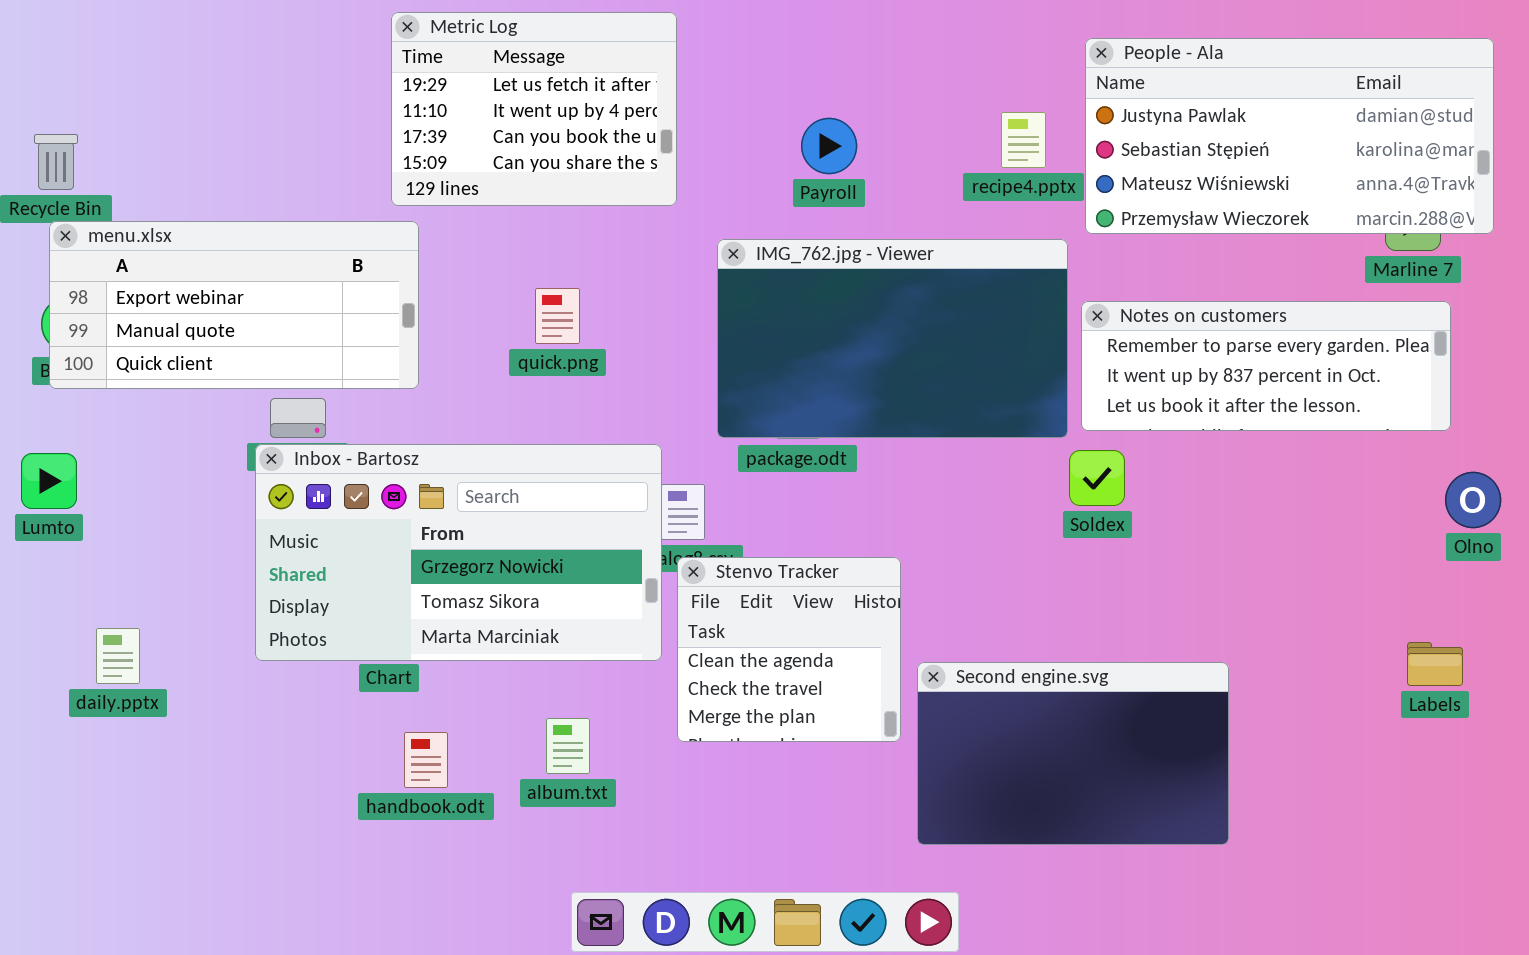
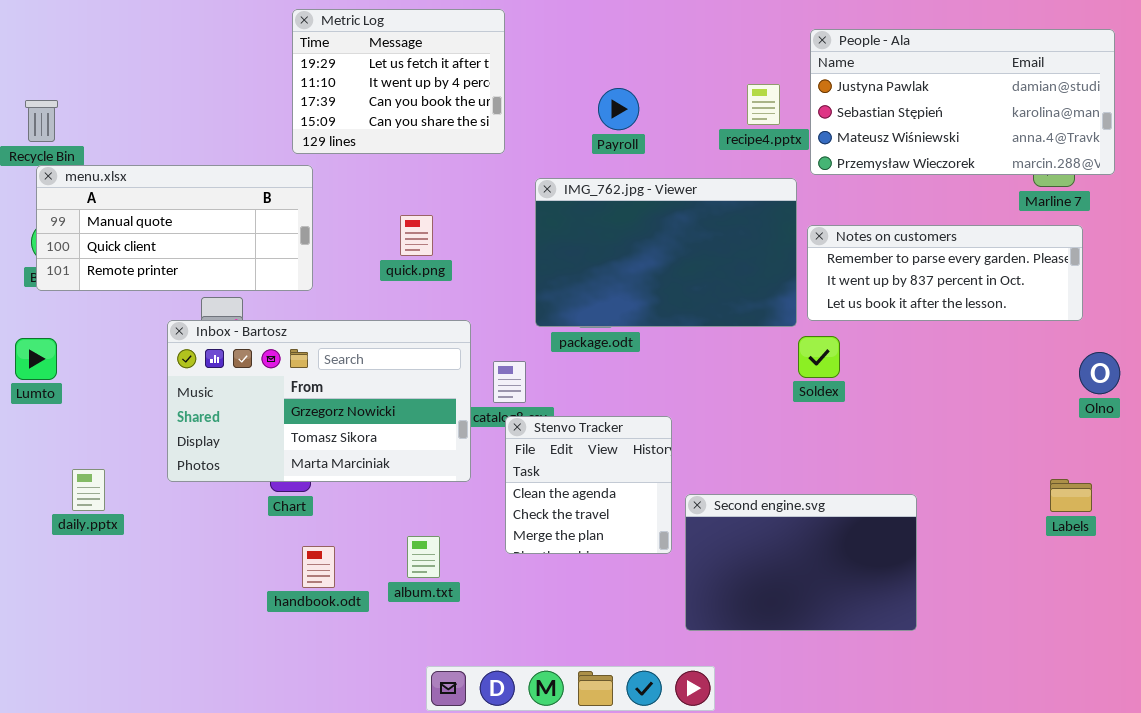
menu.xlsx: [49,221,419,389] -> [36,165,313,291], scrolled down 1 row
Inbox - Bartosz: [255,444,662,661] -> [167,320,471,482], moved

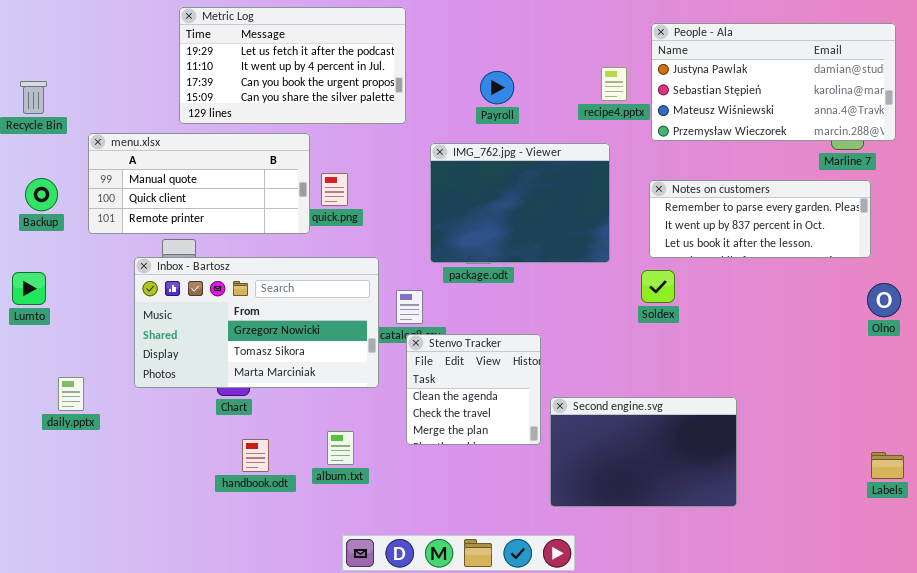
Metric Log: [292,9,505,154] -> [179,7,406,124], resized
menu.xlsx: [36,165,313,291] -> [88,133,310,234], moved
IMG_762.jpg - Viewer: [535,178,797,327] -> [430,143,610,263], resized
Labels: [1050,479,1092,512] -> [871,452,904,479], moved

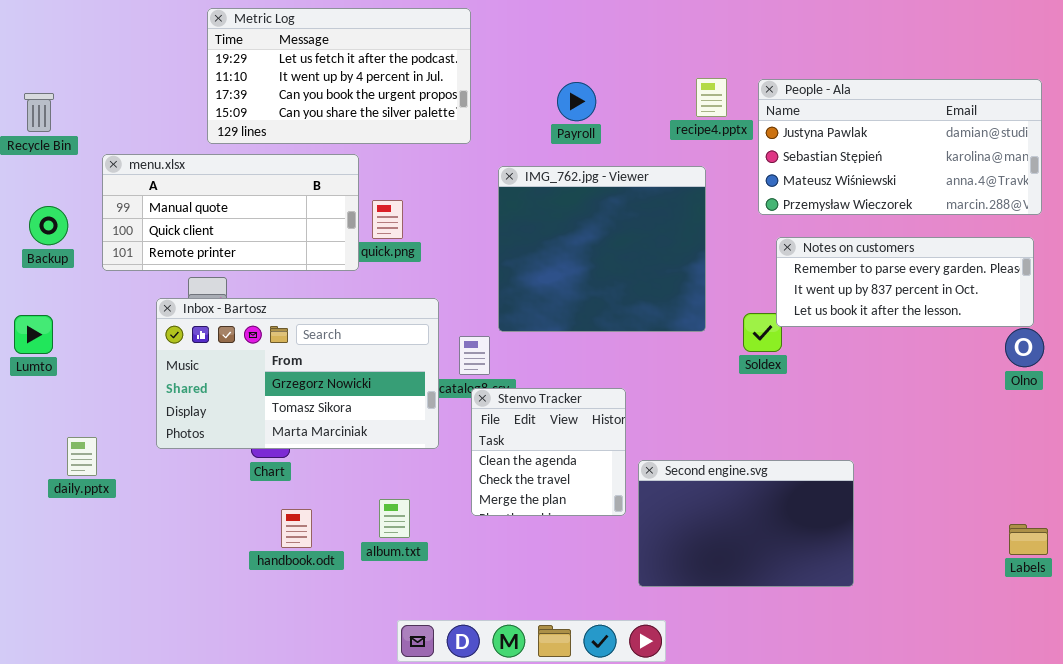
People - Ala: [651,23,896,141] -> [758,79,1042,215], moved
IMG_762.jpg - Viewer: [430,143,610,263] -> [498,166,706,332], resized
Notes on customers: [649,180,871,258] -> [776,237,1034,327], moved

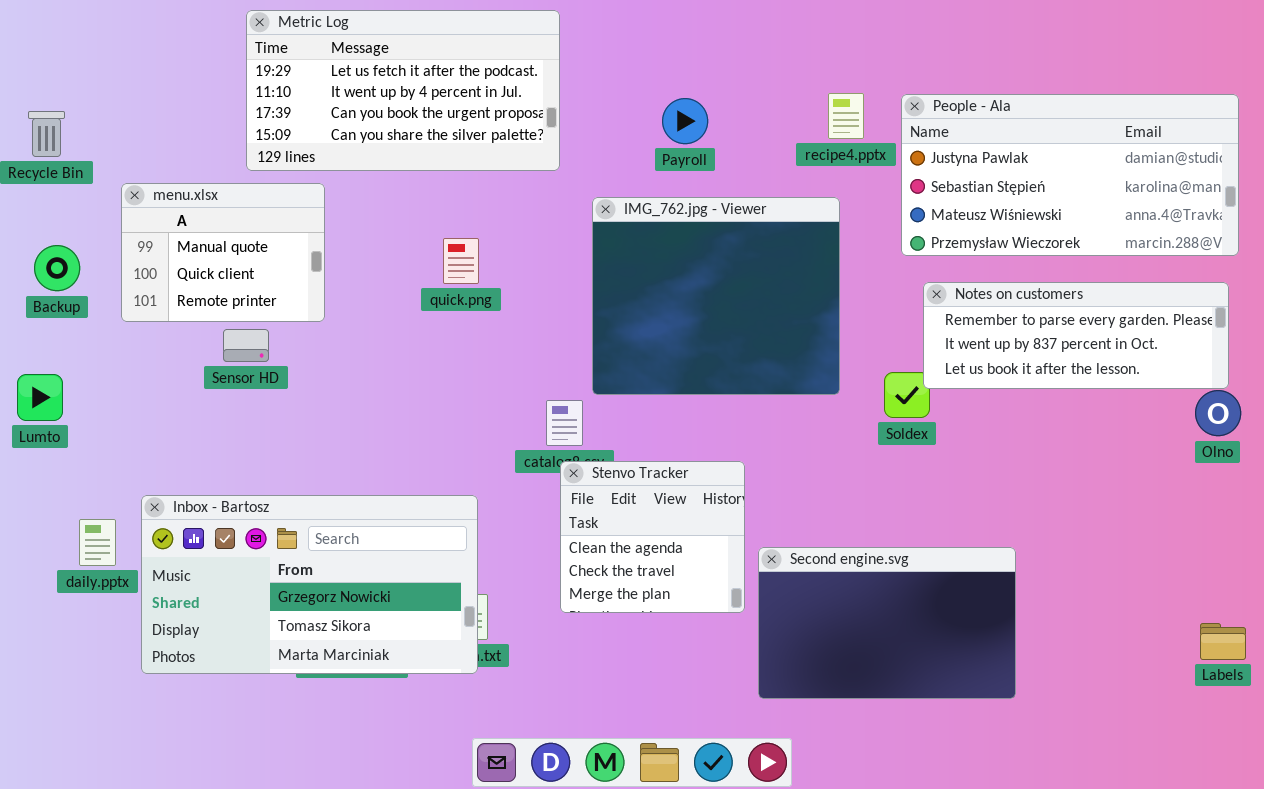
menu.xlsx: [102,154,359,271] -> [121,183,325,322], resized
Inbox - Bartosz: [156,298,439,449] -> [141,495,478,674], moved

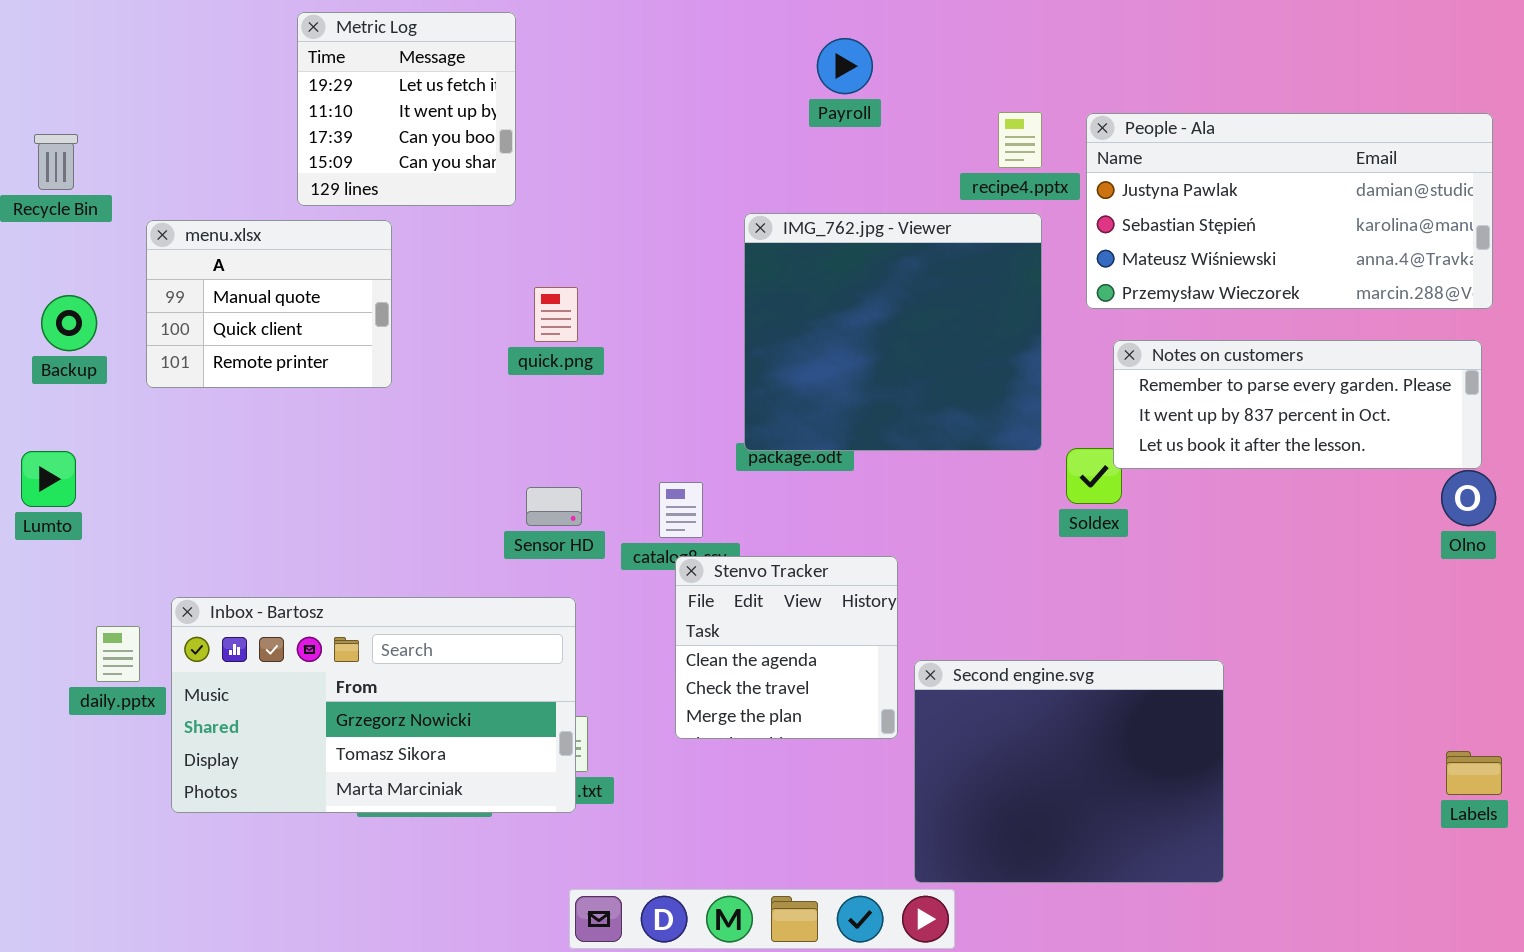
Metric Log: [246,10,560,171] -> [297,12,516,206], resized
Payroll: [662,98,708,144] -> [817,38,873,94], moved
IMG_762.jpg - Viewer: [592,197,840,395] -> [744,213,1042,451], moved
Sensor HD: [223,329,269,362] -> [526,487,582,526], moved
Second engine.svg: [758,547,1016,699] -> [914,660,1224,883], resized

